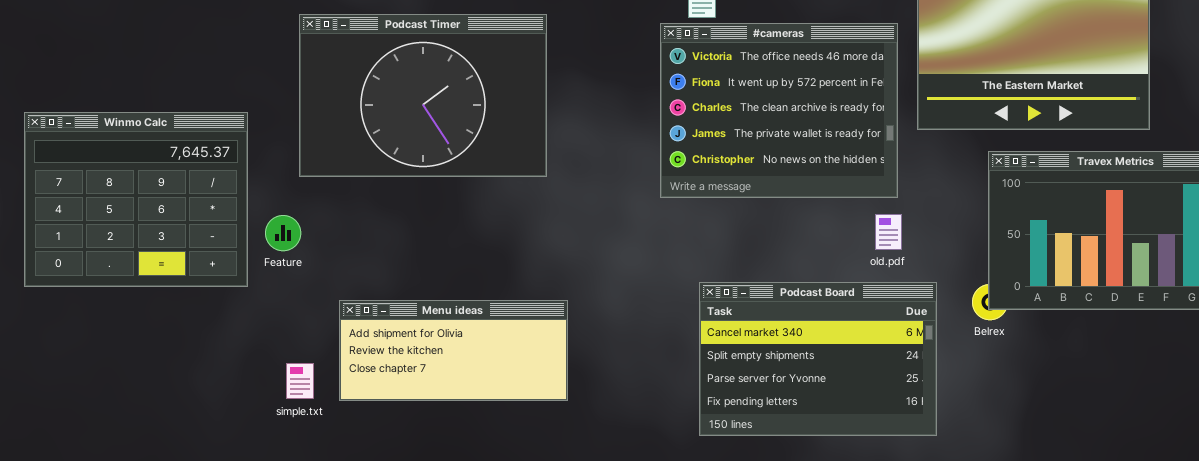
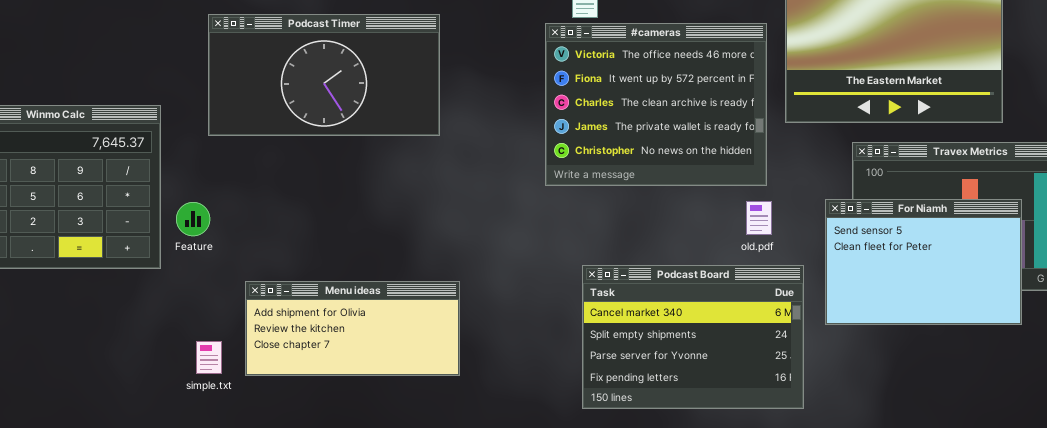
Podcast Timer: [299,14,547,177] -> [208,14,440,136], resized
For Niamh: none -> [825,199,1022,325], opened

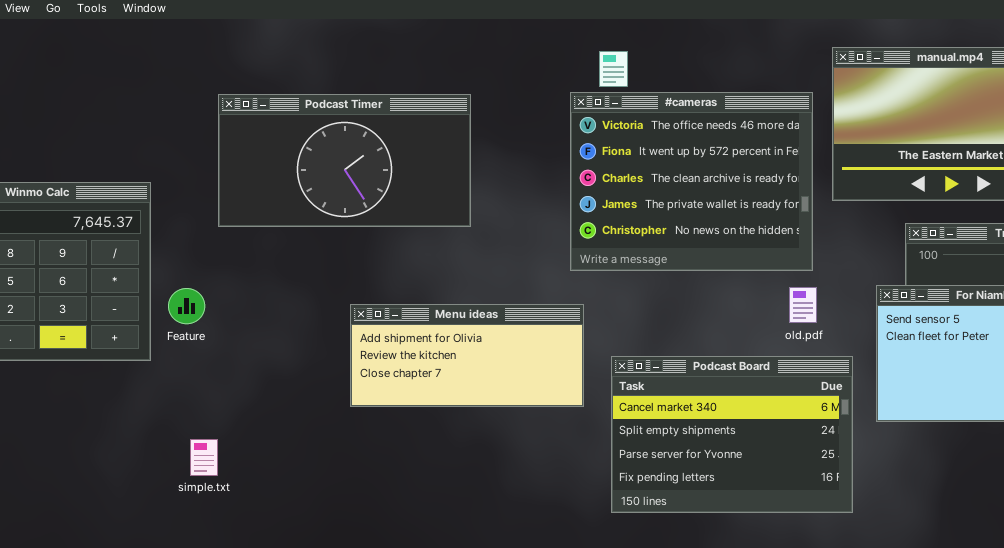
Podcast Timer: [208,14,440,136] -> [218,94,471,227], moved
Menu ideas: [245,281,460,376] -> [350,304,584,407], moved

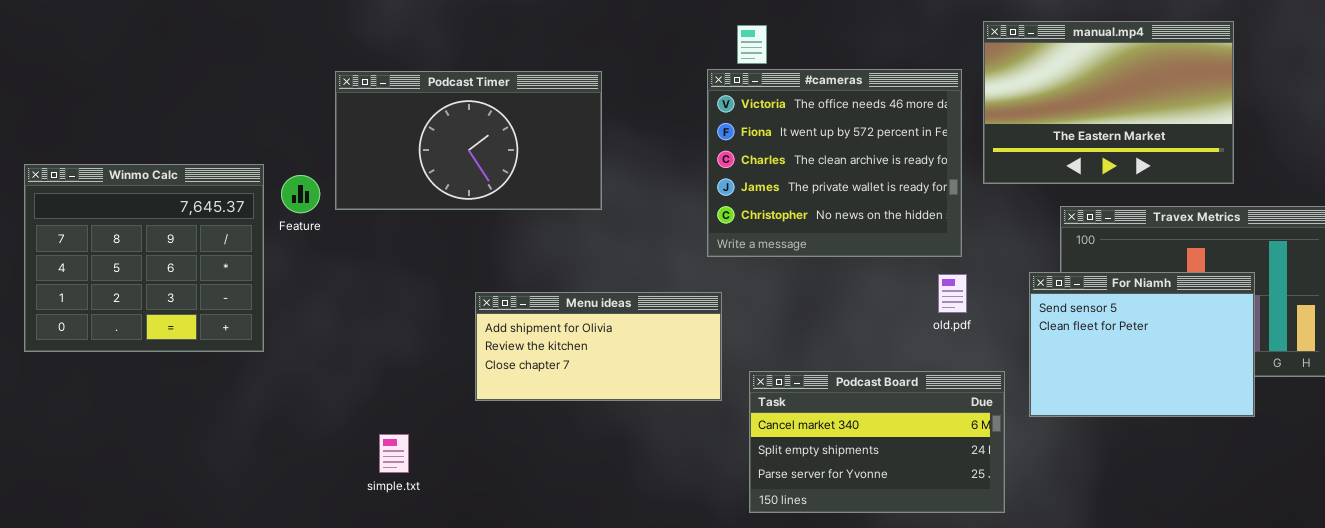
Feature: [168,288,205,324] -> [281,175,320,213], moved
Podcast Board: [611,356,853,513] -> [749,371,1005,513], resized
simple.txt: [190,439,218,476] -> [379,434,409,473], moved

